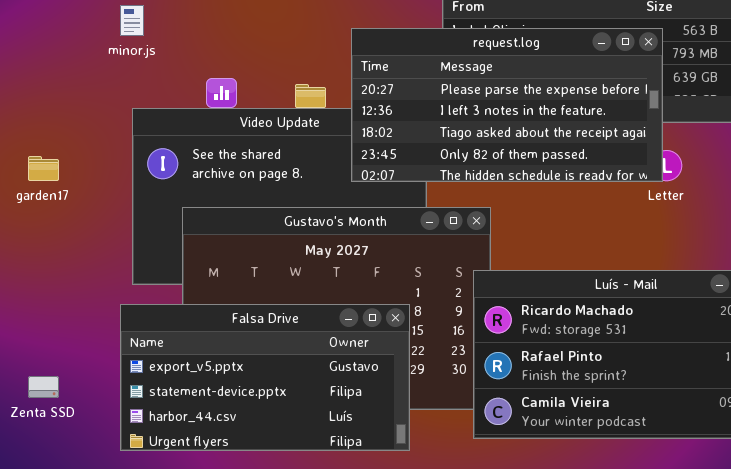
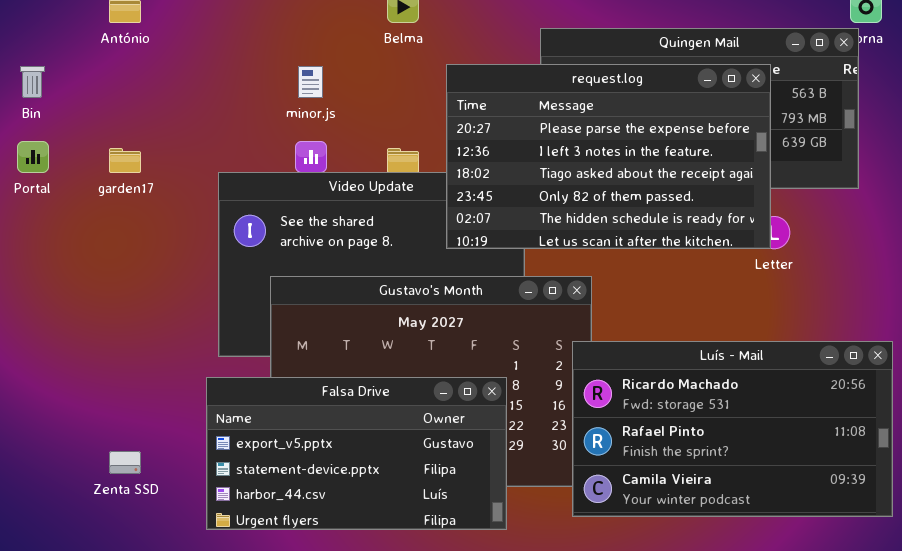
minor.js: [120,5,144,36] -> [298,66,323,98], moved
request.log: [351,28,663,182] -> [446,64,771,249], resized
garden17: [28,156,59,181] -> [109,148,141,173], moved

